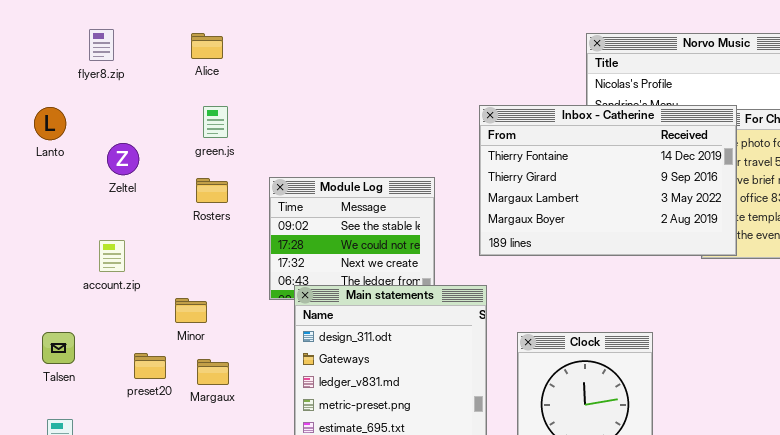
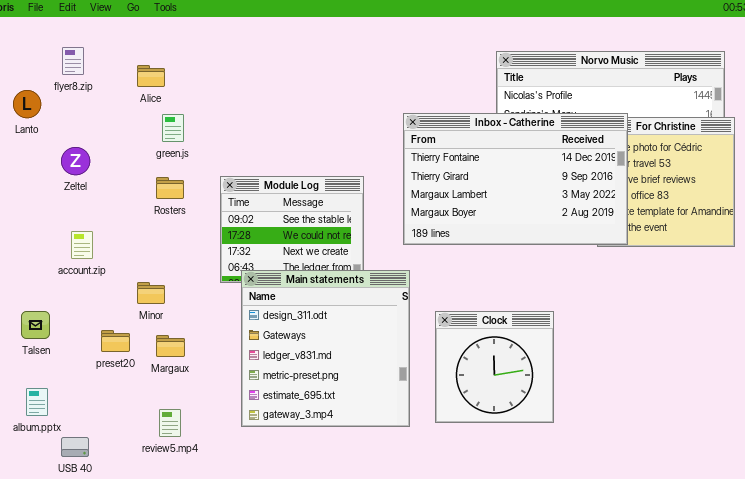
Alice: [191,33,223,59] -> [137,65,165,87], moved
Lanto: [34,107,66,140] -> [13,90,41,118], moved
Zeltel: [107,143,139,175] -> [61,147,90,175], moved

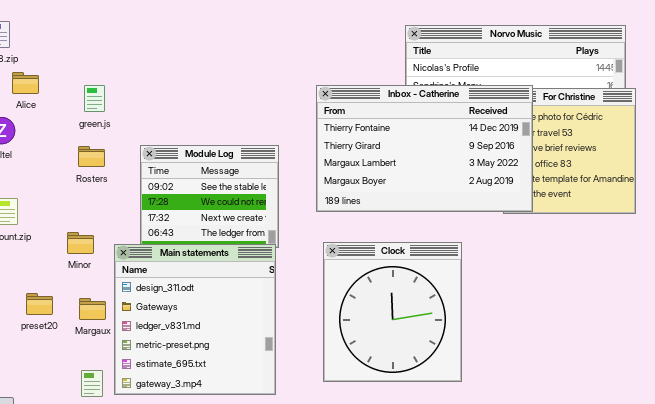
Alice: [137,65,165,87] -> [12,72,39,94], moved
Main statements: [241,270,410,427] -> [114,244,276,395], moved
Minor: [137,282,165,304] -> [67,232,94,254], moved
Clock: [435,311,554,423] -> [323,242,462,382], resized

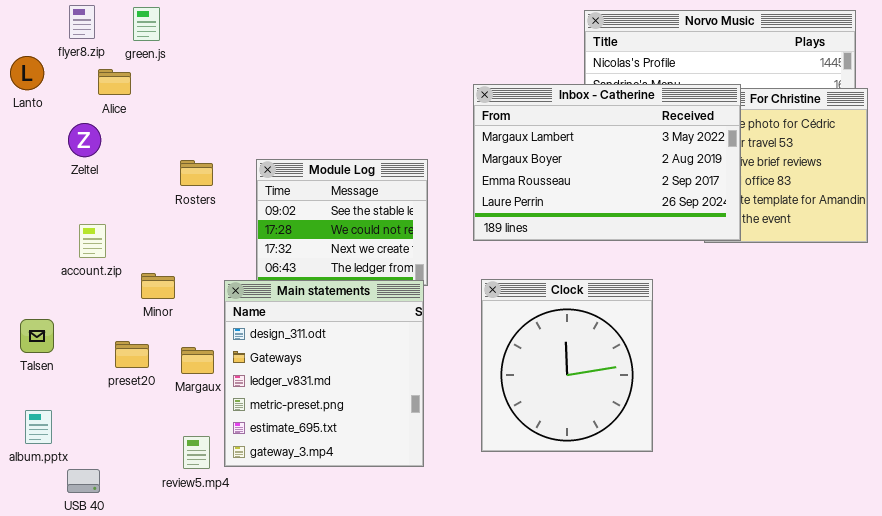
Inbox - Catherine: [316,85,533,212] -> [473,84,741,241], scrolled down 2 rows
green.js: [84,85,105,112] -> [133,7,160,41], moved
Minor: [67,232,94,254] -> [141,273,175,299], moved

